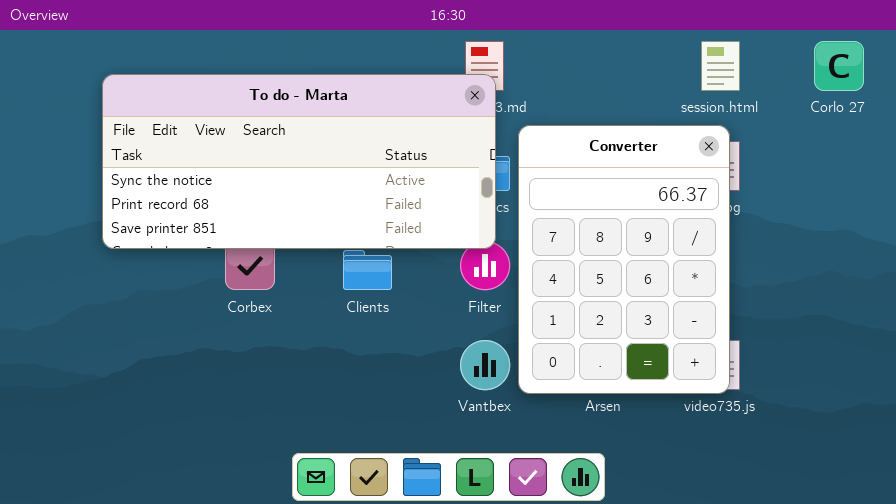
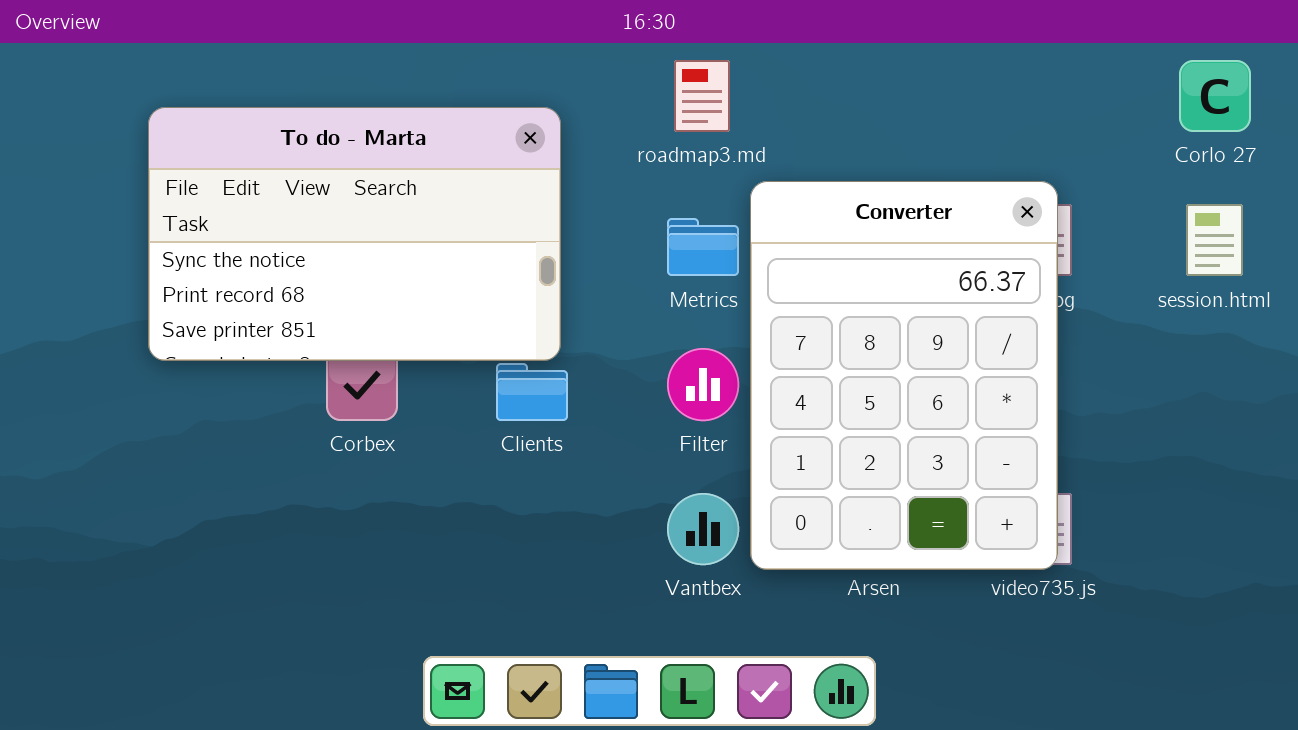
session.html: [701,41,740,91] -> [1186,204,1243,276], moved
To do - Marta: [102,74,496,249] -> [148,107,561,361], resized

